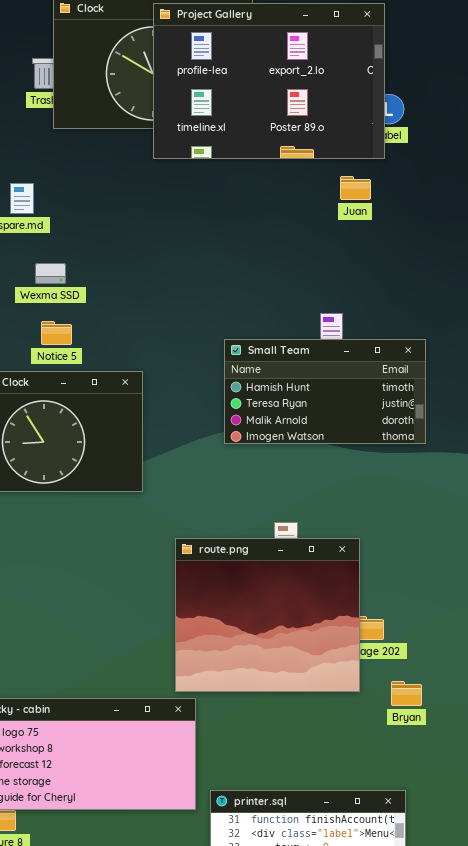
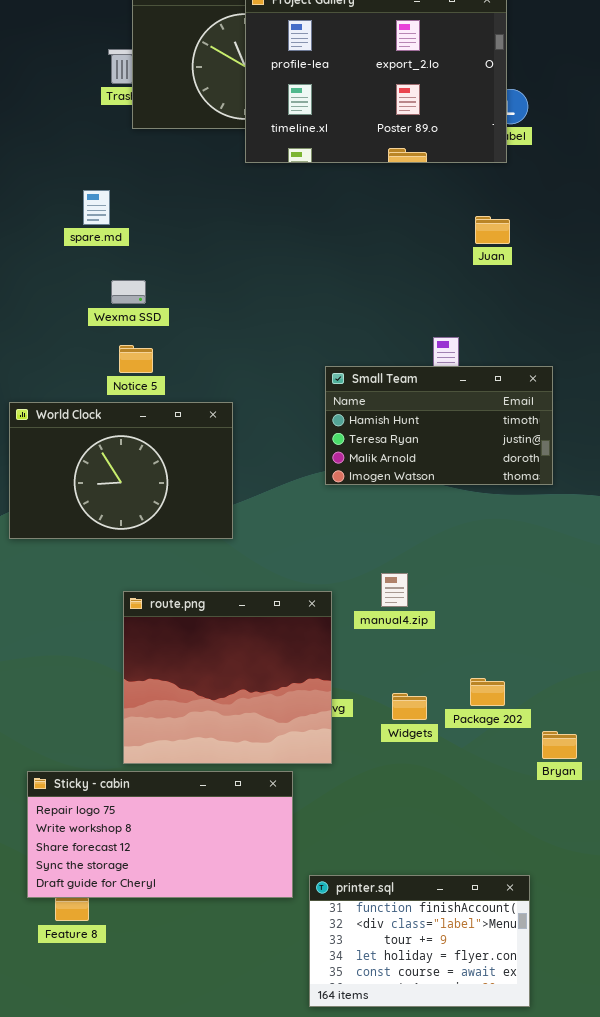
Juan: [340,176,371,200] -> [475,216,510,244], moved
route.png: [175,538,360,692] -> [123,591,332,764], moved
Bryan: [391,681,422,706] -> [542,731,577,759], moved

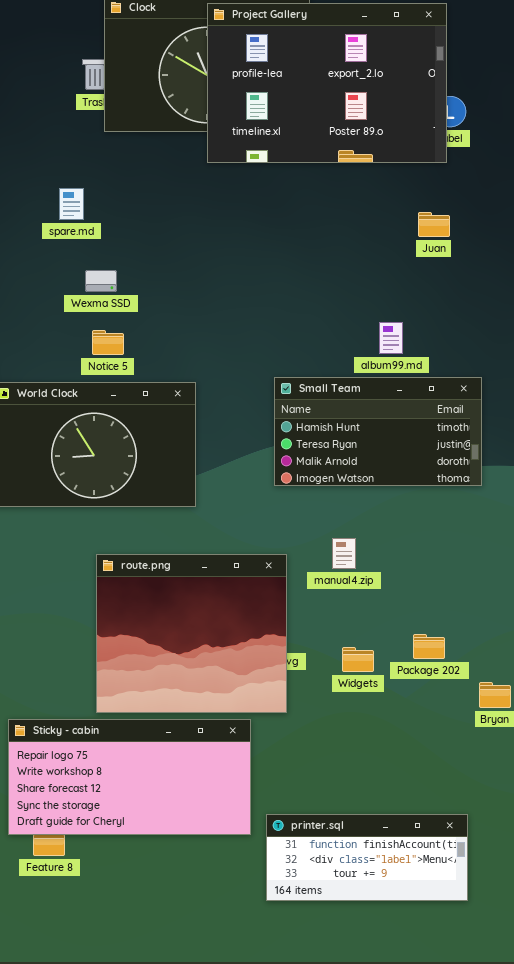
Small Team: [325,366,553,485] -> [274,377,482,486], moved
printer.sql: [309,875,530,1007] -> [266,814,468,901], resized

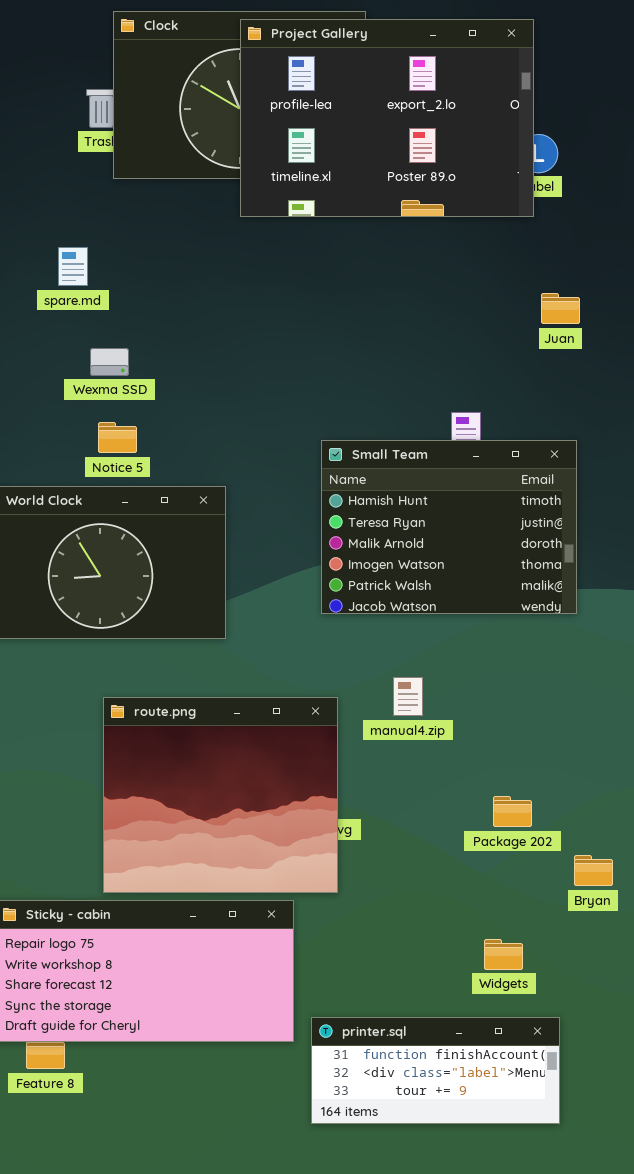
Juan: [418,212,450,237] -> [541,293,580,324], moved
Small Team: [274,377,482,486] -> [321,440,577,614], resized
Widgets: [342,647,374,672] -> [484,939,523,970], moved

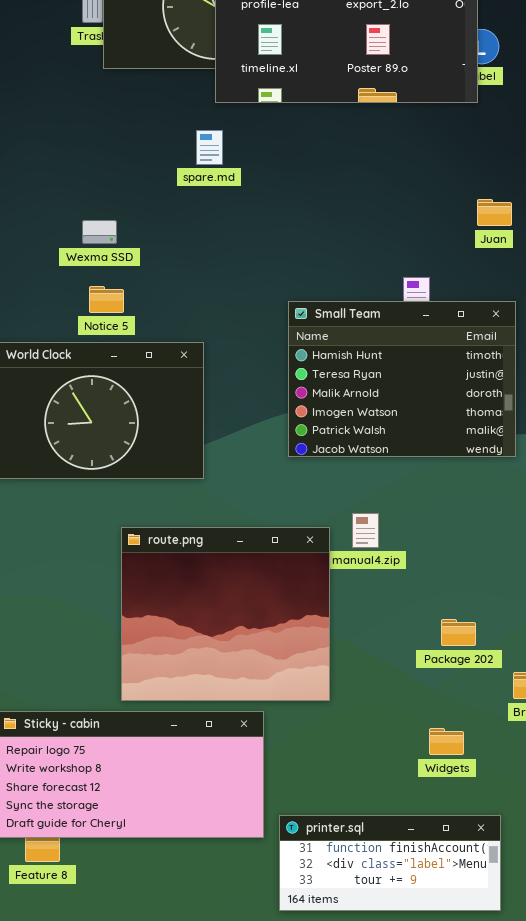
spare.md: [58,247,88,286] -> [196,130,223,165], moved
Juan: [541,293,580,324] -> [477,199,512,226], moved
route.png: [103,697,338,893] -> [121,527,330,701], moved
Widgets: [484,939,523,970] -> [429,728,464,755], moved

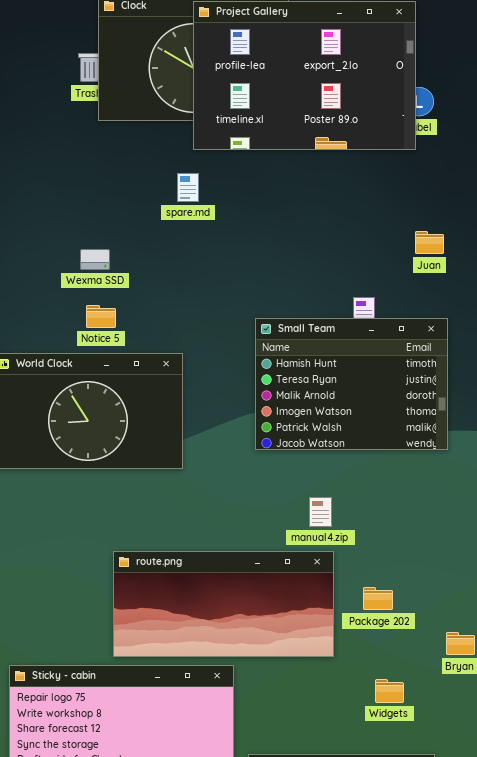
route.png: [121,527,330,701] -> [113,551,334,657], resized
Package 202: [441,619,476,646] -> [363,587,393,610], moved

